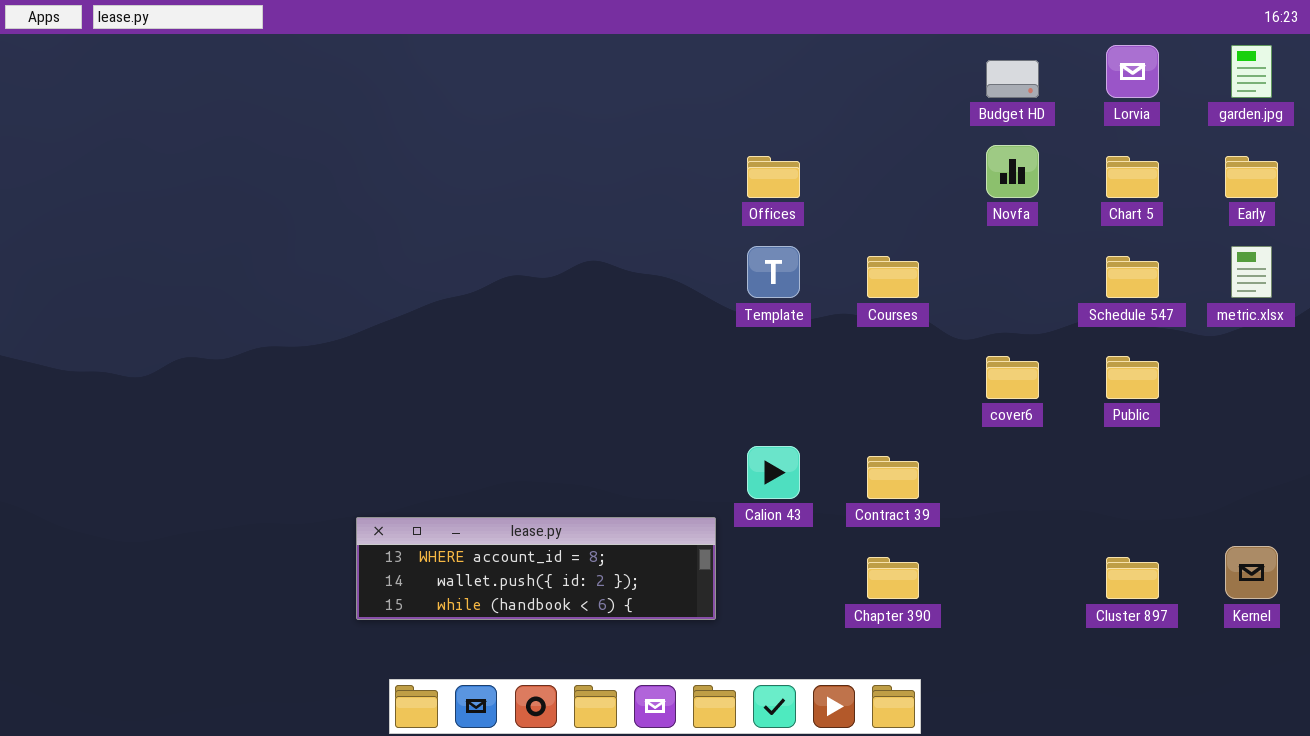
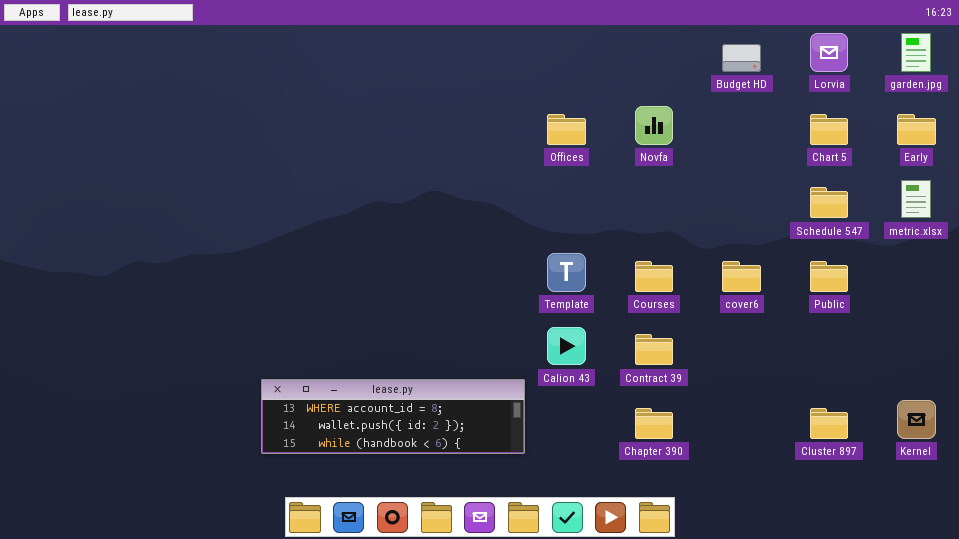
Novfa: [986,145,1039,198] -> [635,106,673,145], moved
Template: [747,246,800,298] -> [547,253,586,292], moved
Courses: [867,256,919,298] -> [635,261,673,292], moved

